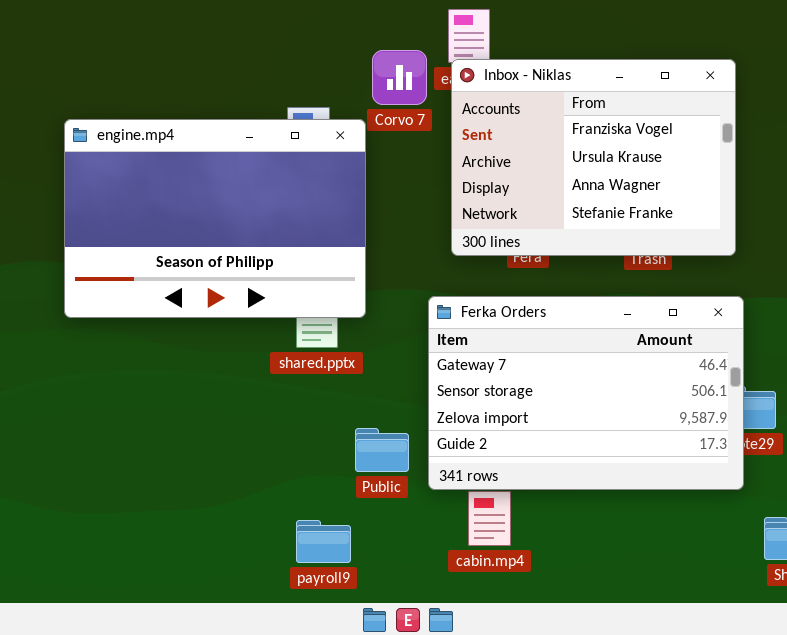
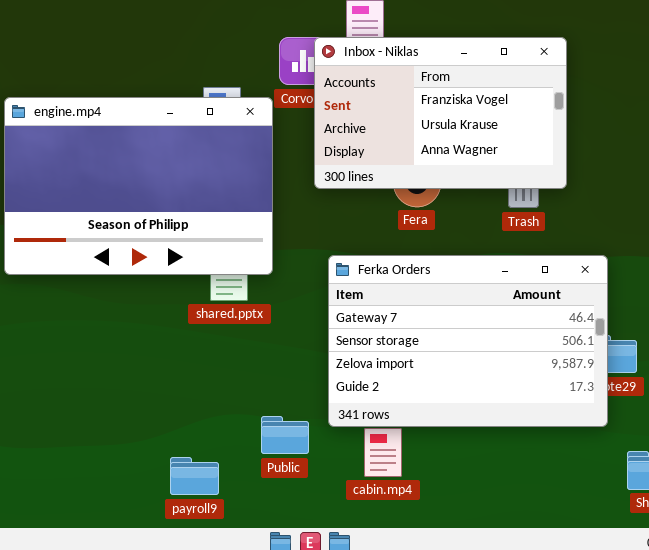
Inbox - Niklas: [451,59,736,256] -> [314,37,567,189], moved, resized
Public: [355,428,409,472] -> [261,416,309,454], moved
payroll9: [296,520,351,563] -> [170,457,219,495], moved

